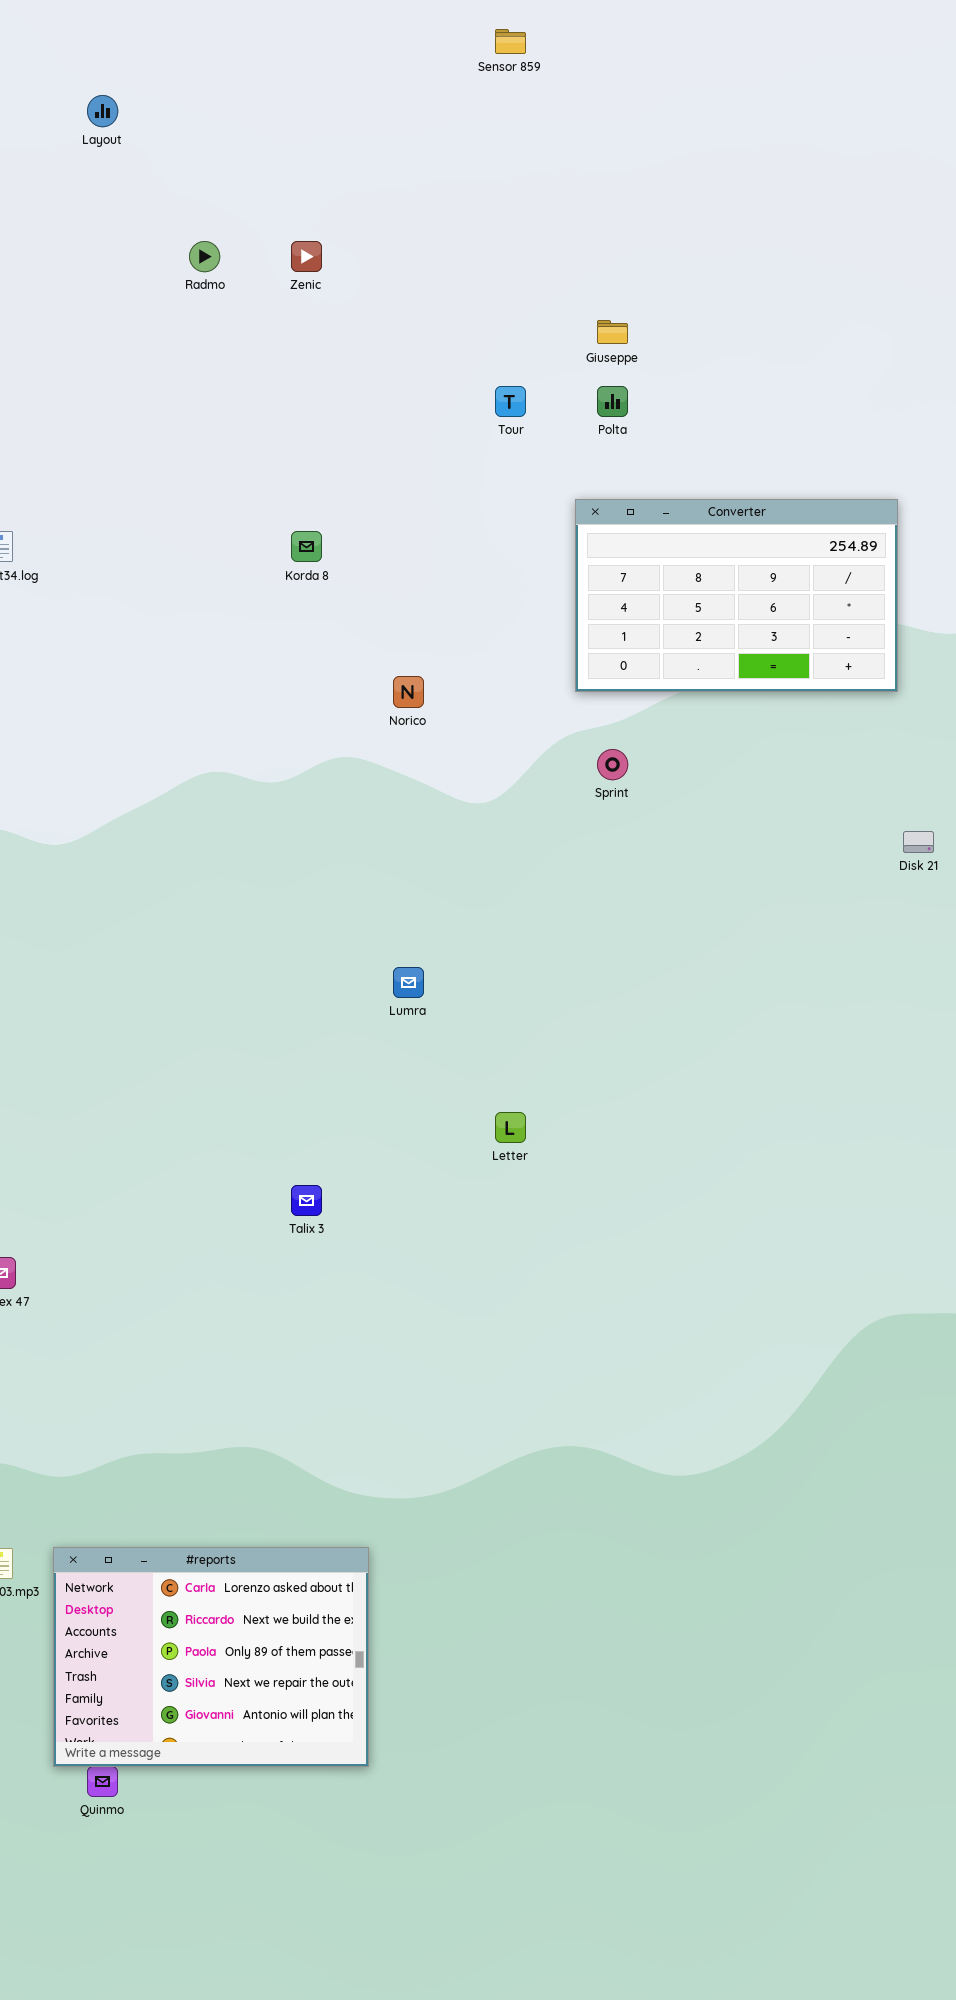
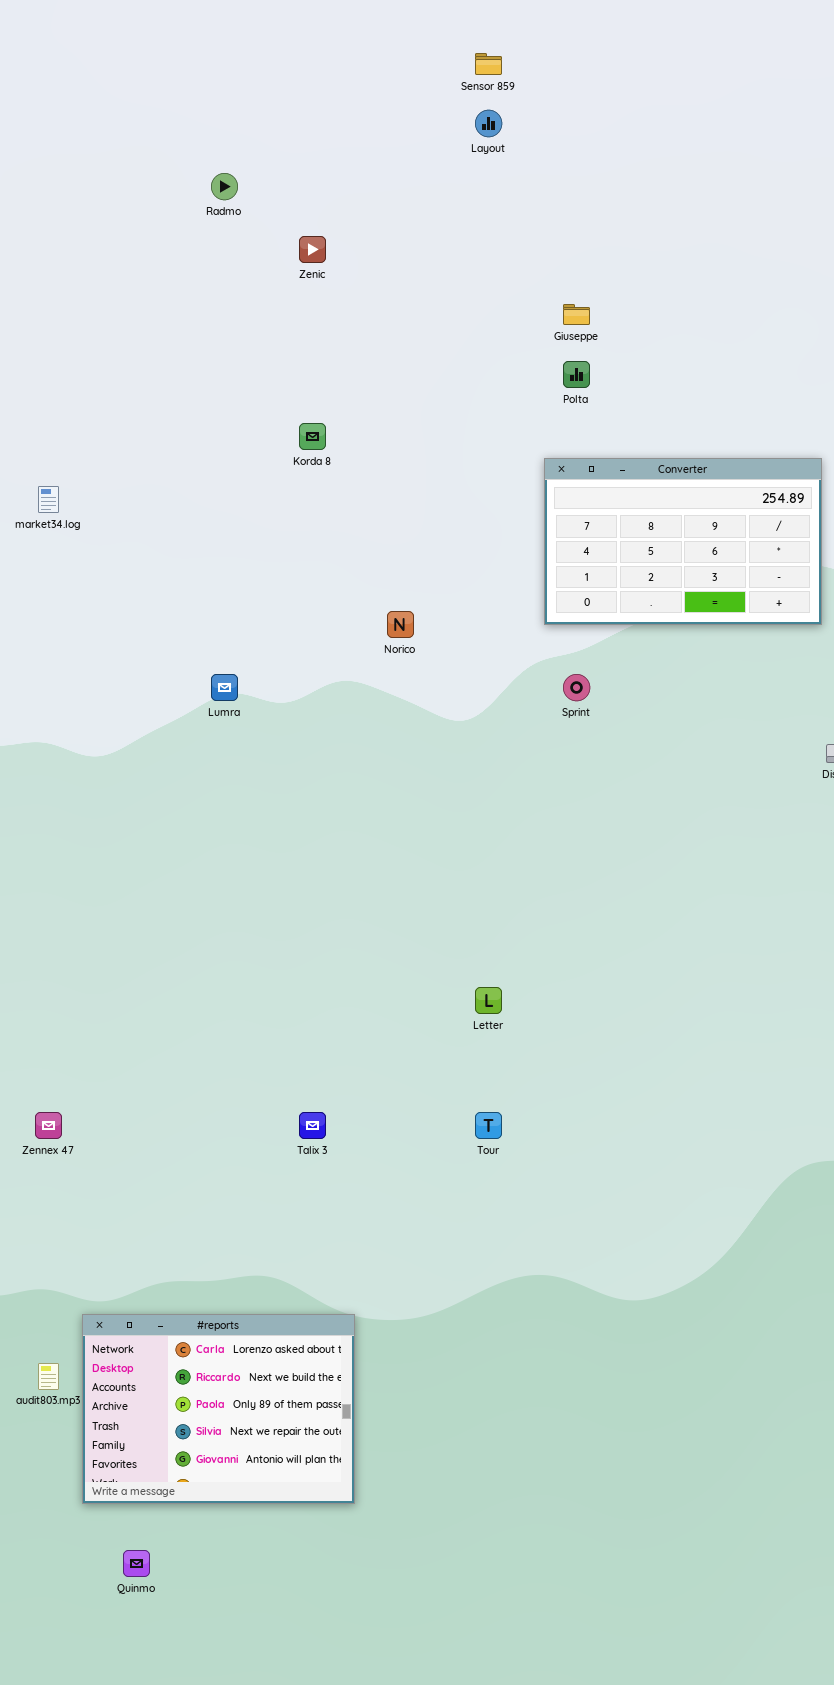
Layout: [87,95,118,127] -> [475,110,502,137], moved
Radmo: [189,241,220,272] -> [211,173,238,200], moved
Tour: [495,386,526,417] -> [475,1112,502,1139], moved
Korda 8: [291,531,322,562] -> [299,423,326,450], moved
Lumra: [393,967,424,998] -> [211,674,238,701], moved
Talix 3: [291,1185,322,1216] -> [299,1112,326,1139], moved
#reports: [53,1547,369,1767] -> [82,1314,355,1504], moved

